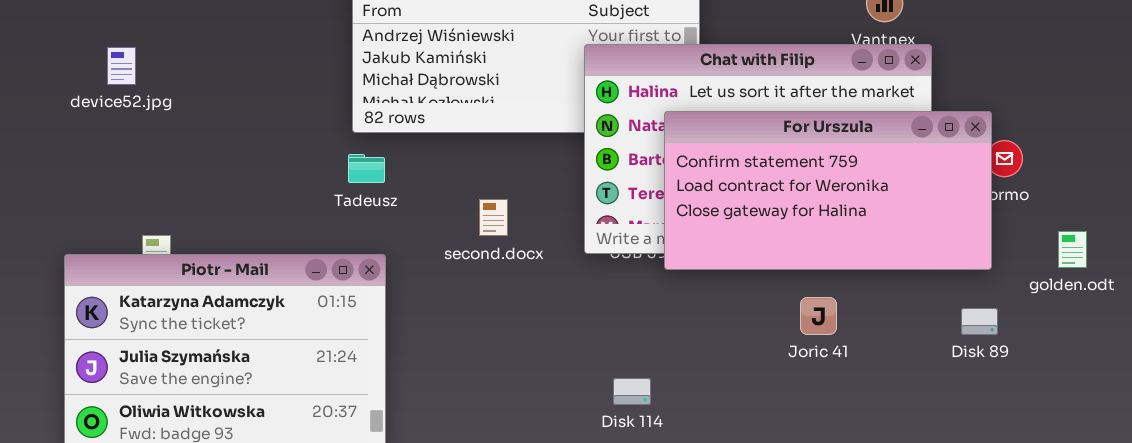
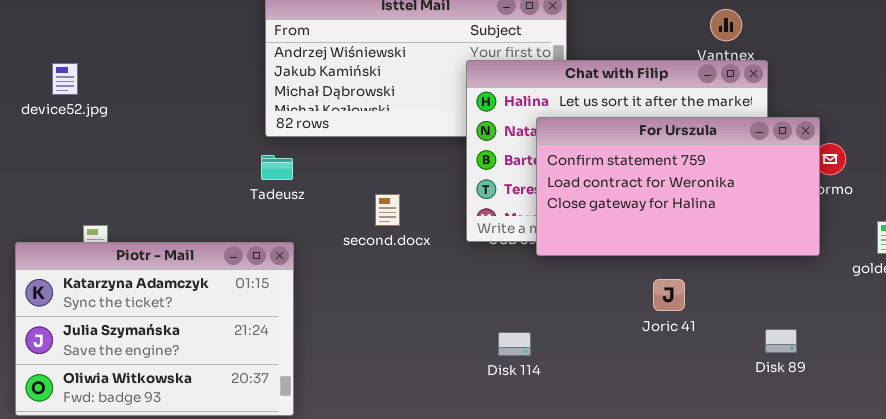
Disk 89: [961,308,998,335] -> [765,329,797,353], moved
Disk 114: [613,378,651,405] -> [498,332,531,356], moved

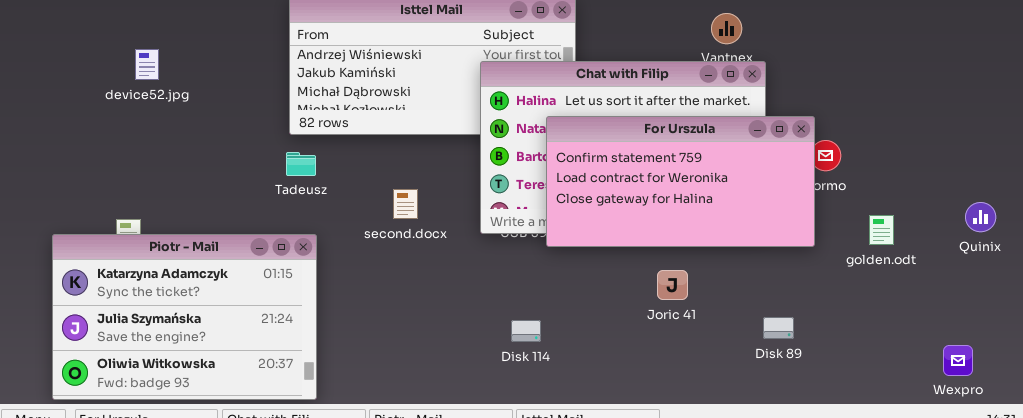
device52.jpg: [52,63,78,95] -> [135,49,159,80], moved

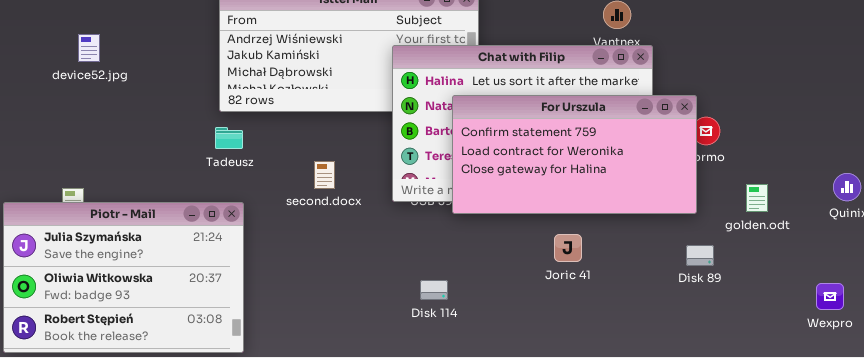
Piotr - Mail: [52,234,317,400] -> [3,202,244,353], scrolled down 1 row
Disk 89: [763,317,794,339] -> [686,245,714,266], moved
Wexpro: [943,345,973,376] -> [816,283,844,310], moved

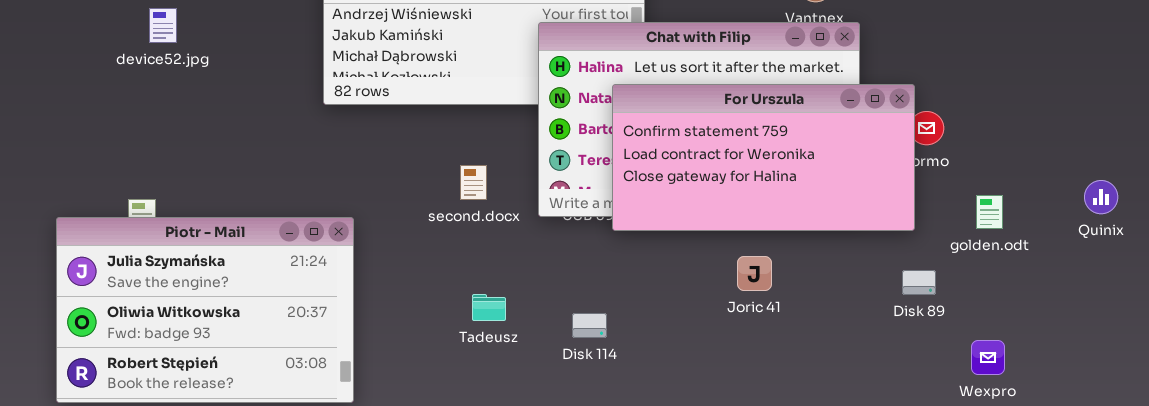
Tadeusz: [215,127,243,149] -> [472,294,506,321], moved
second.docx: [314,161,335,189] -> [460,165,487,200], moved
Wexpro: [816,283,844,310] -> [971,340,1005,375], moved

